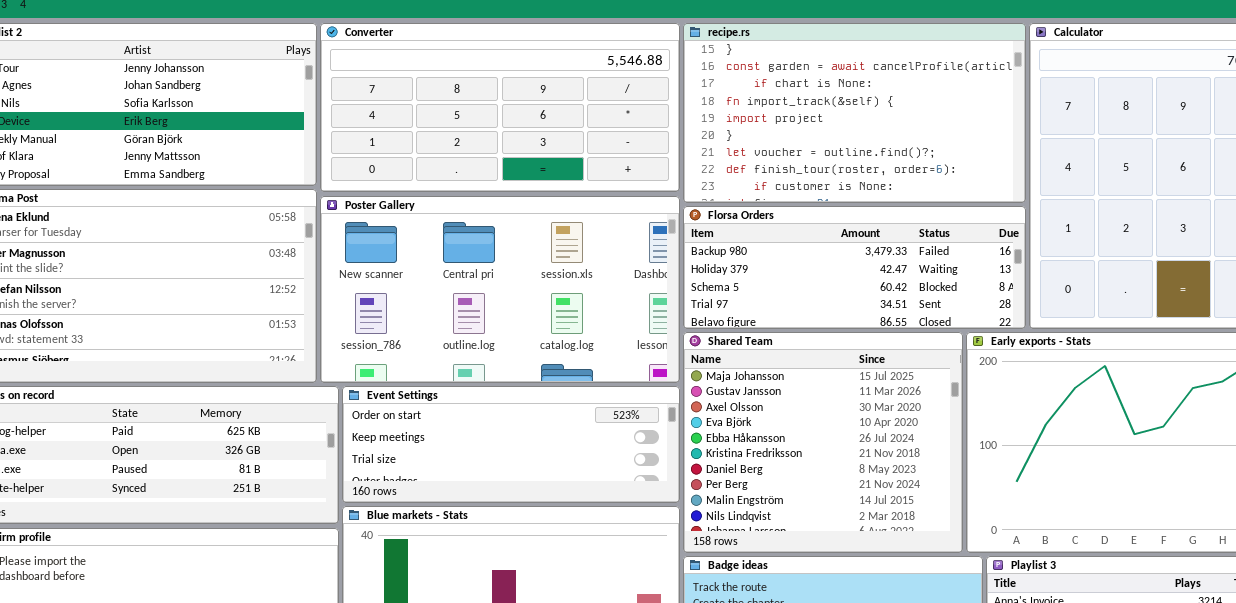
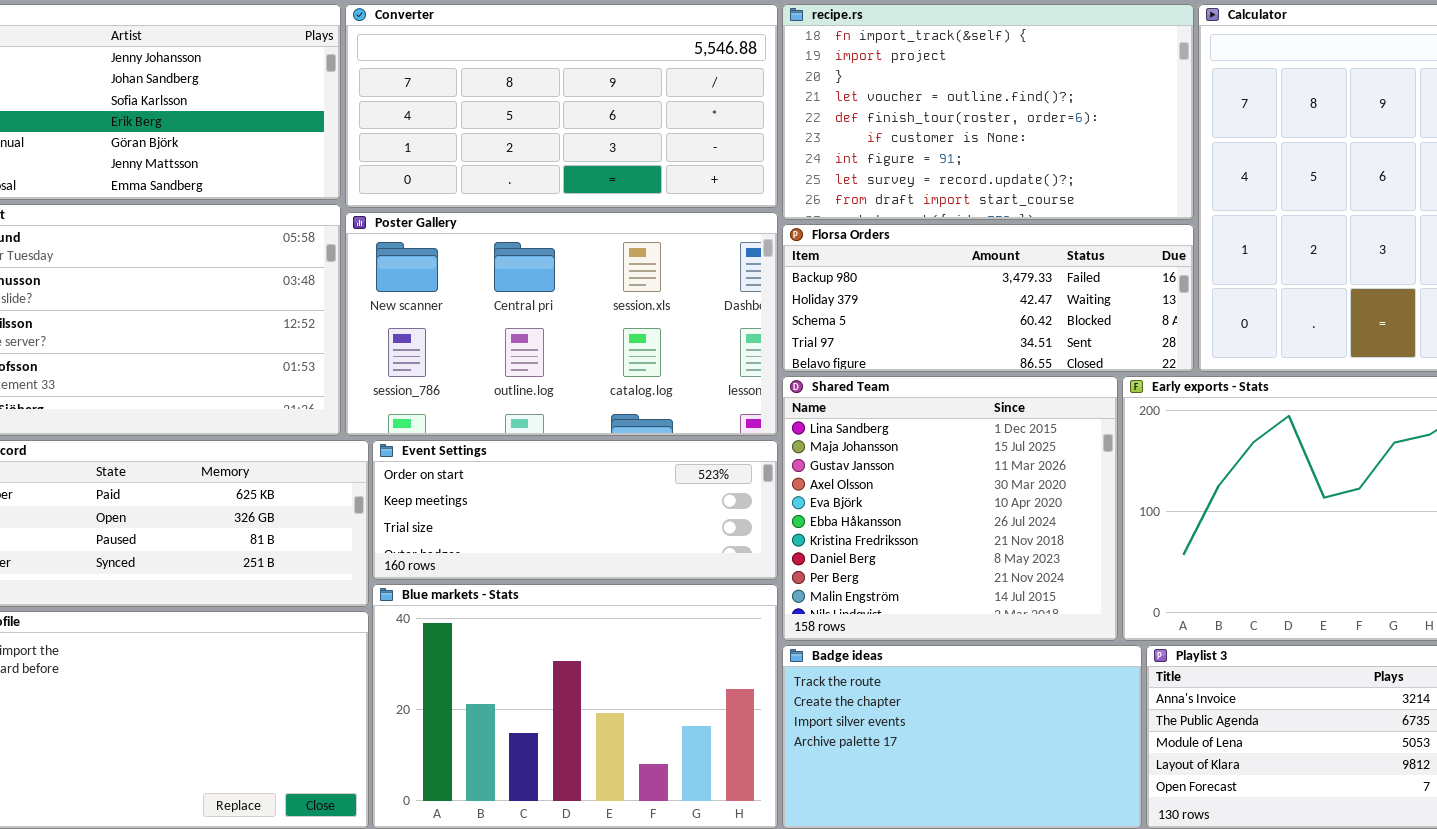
recipe.rs: [683,23,1026,203] -> [782,4,1194,220], scrolled down 3 rows
Shared Team: [683,332,963,553] -> [782,376,1118,641], scrolled up 1 row

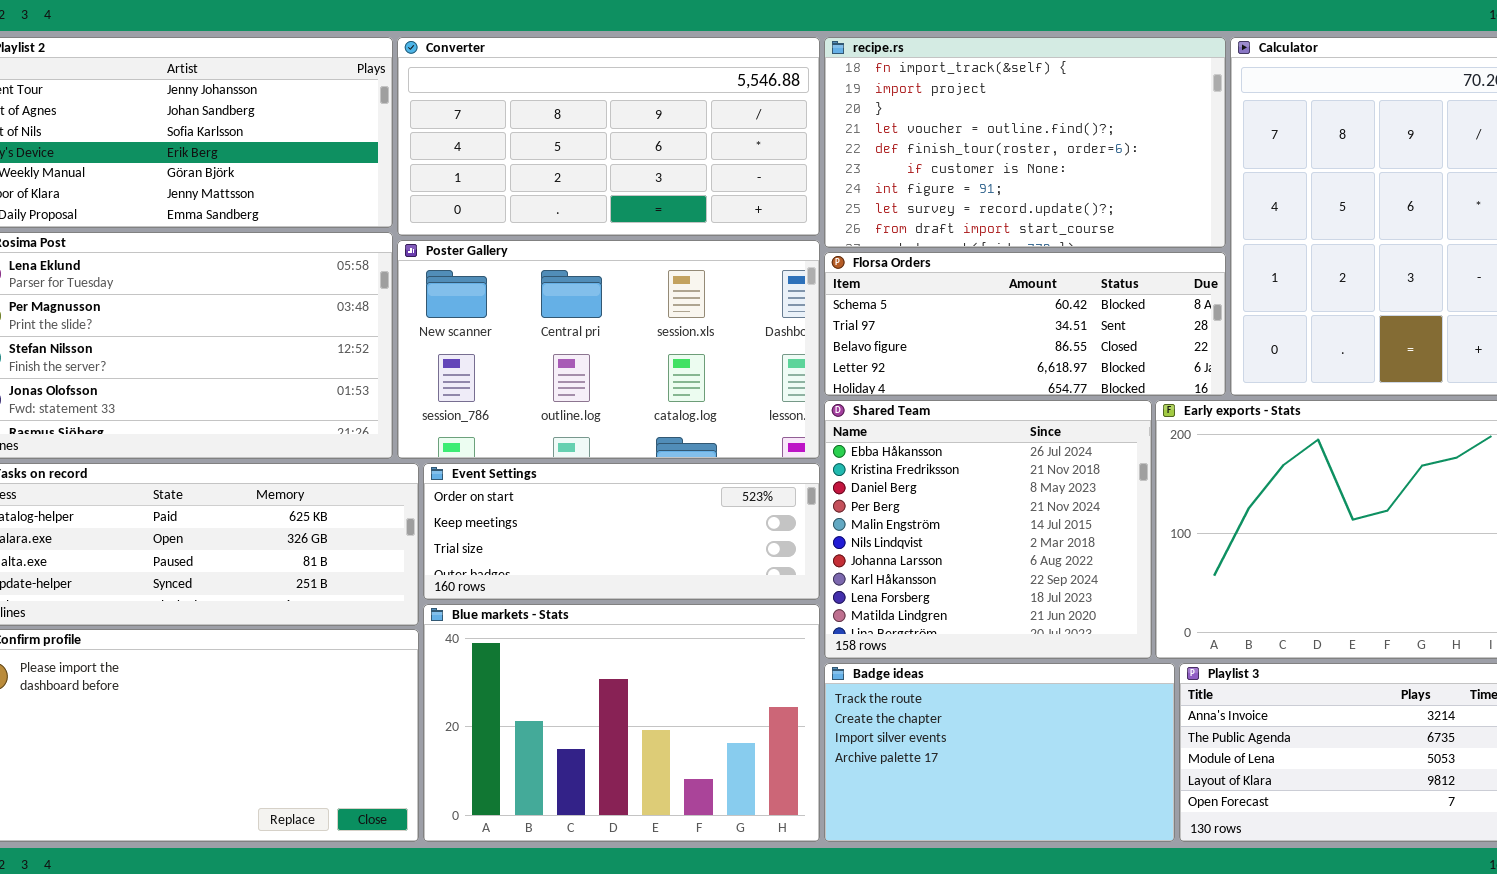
Florsa Orders: [782,224,1194,372] -> [824,252,1226,396], scrolled down 2 rows
Shared Team: [782,376,1118,641] -> [824,400,1152,659], scrolled down 5 rows

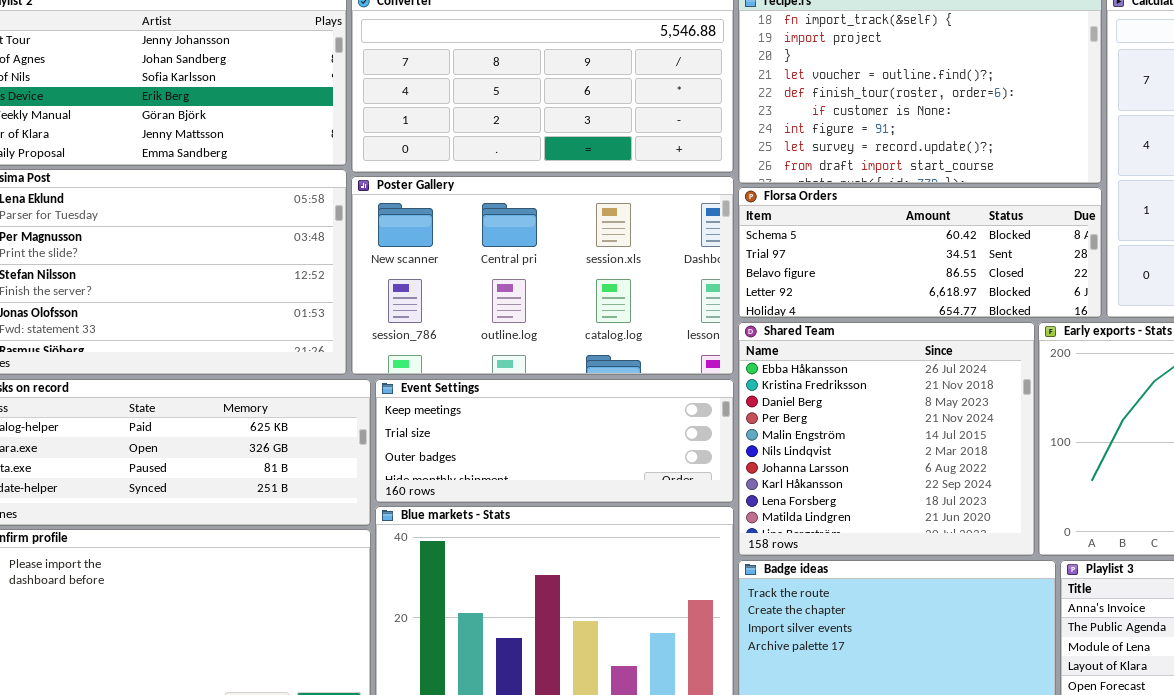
Event Settings: [423,463,820,600] -> [375,379,734,503], scrolled down 1 row

